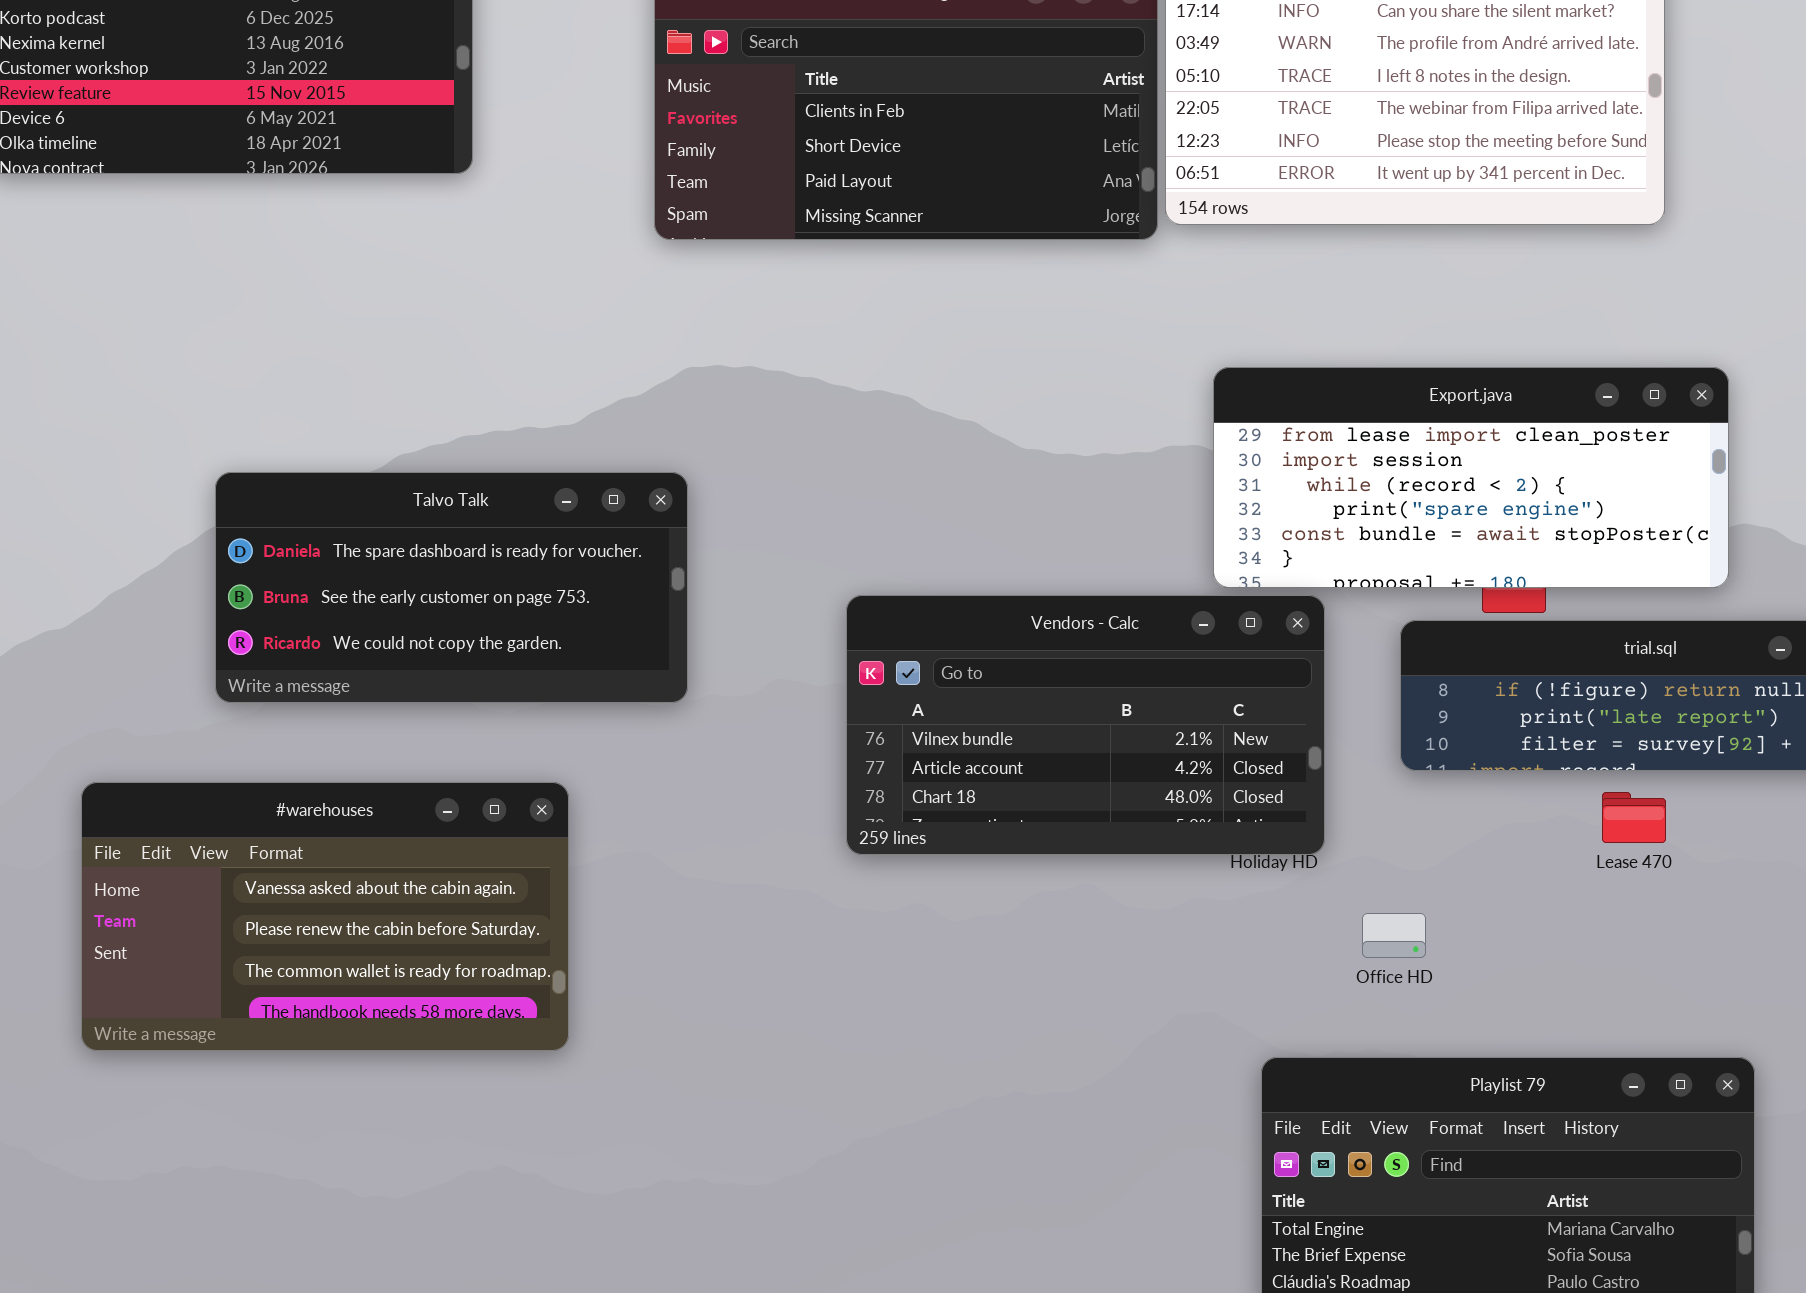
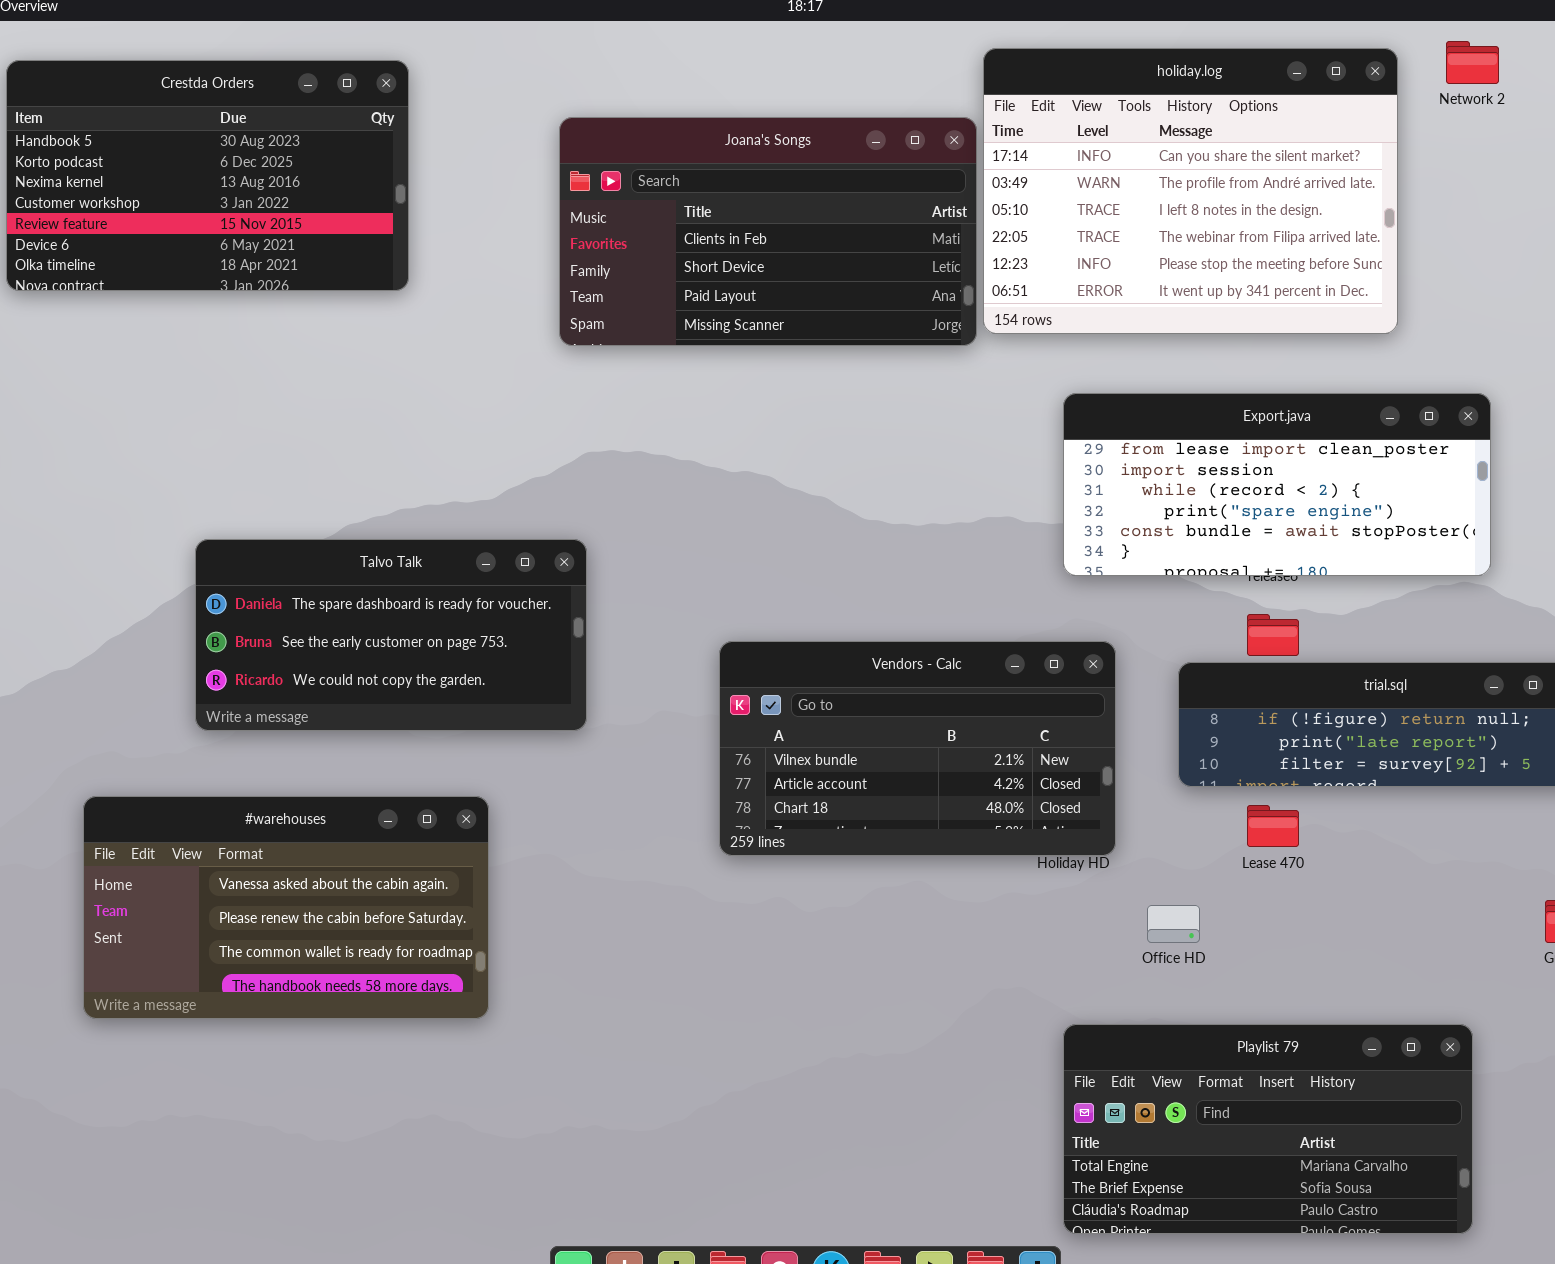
Export.java: [1213,367,1729,588] -> [1063,393,1491,576], moved
Lease 470: [1602,792,1666,843] -> [1247,805,1299,847], moved

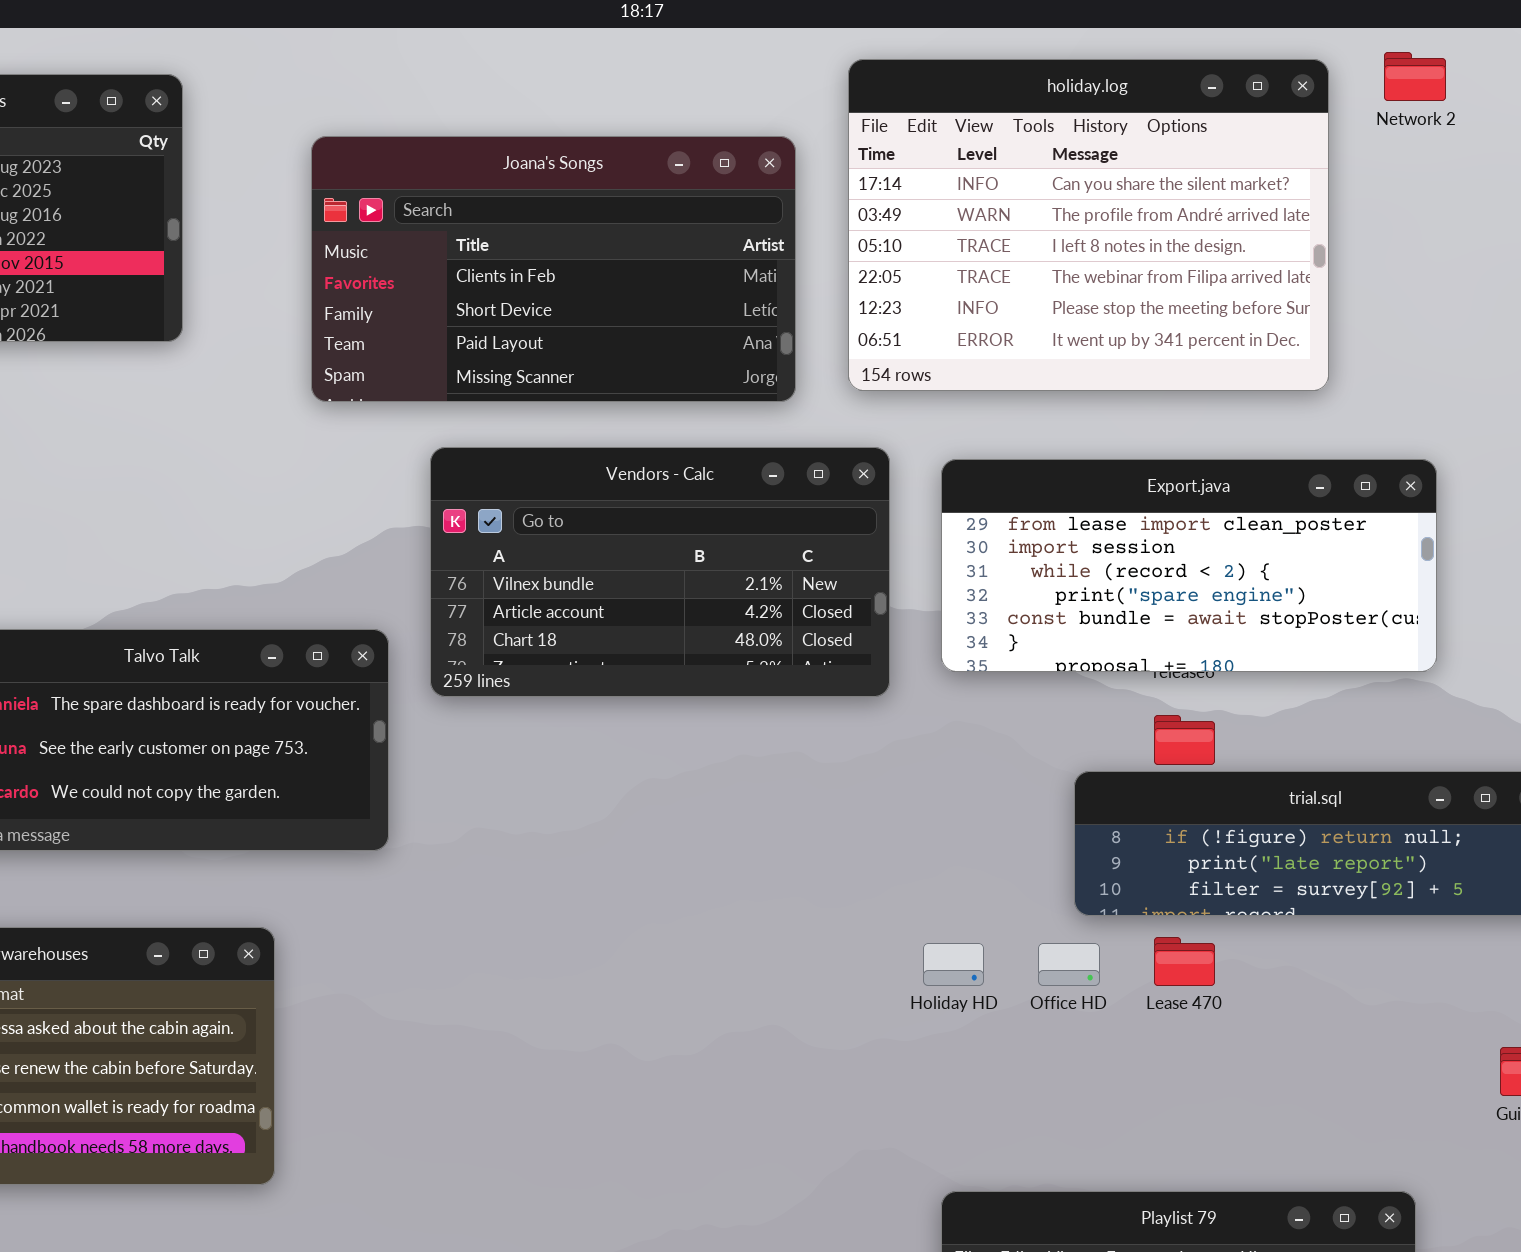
Joana's Songs: [559,117,977,346] -> [311,136,796,402], moved
Vendors - Calc: [719,641,1116,856] -> [430,447,890,697], moved
Office HD: [1147,905,1200,943] -> [1038,943,1100,986], moved

